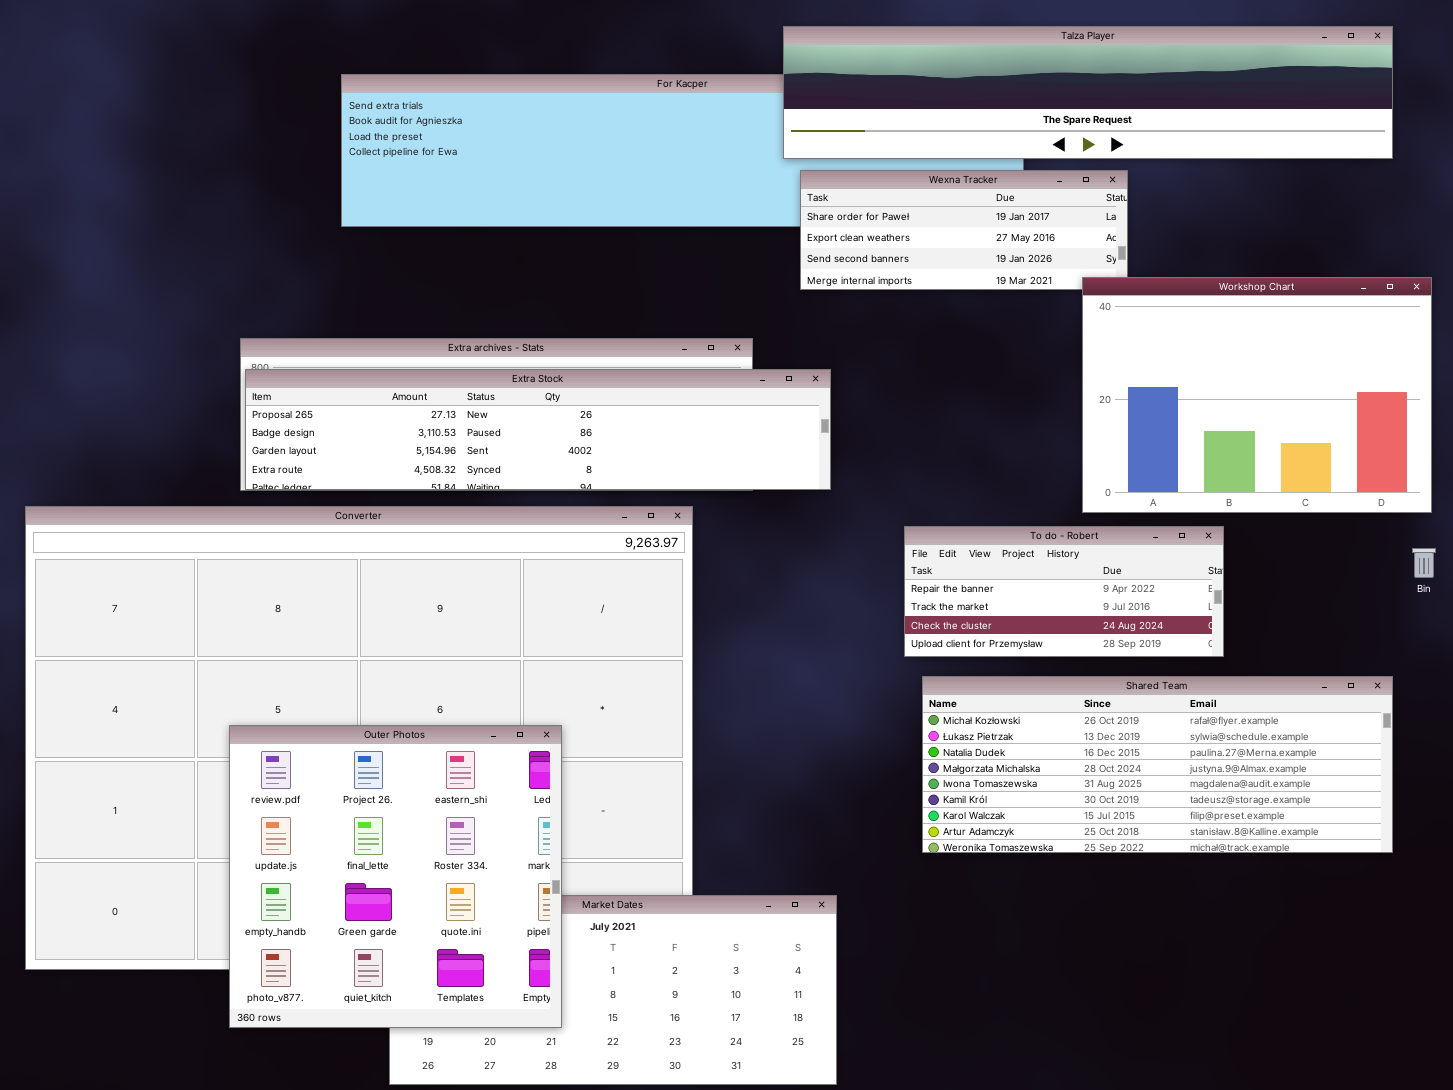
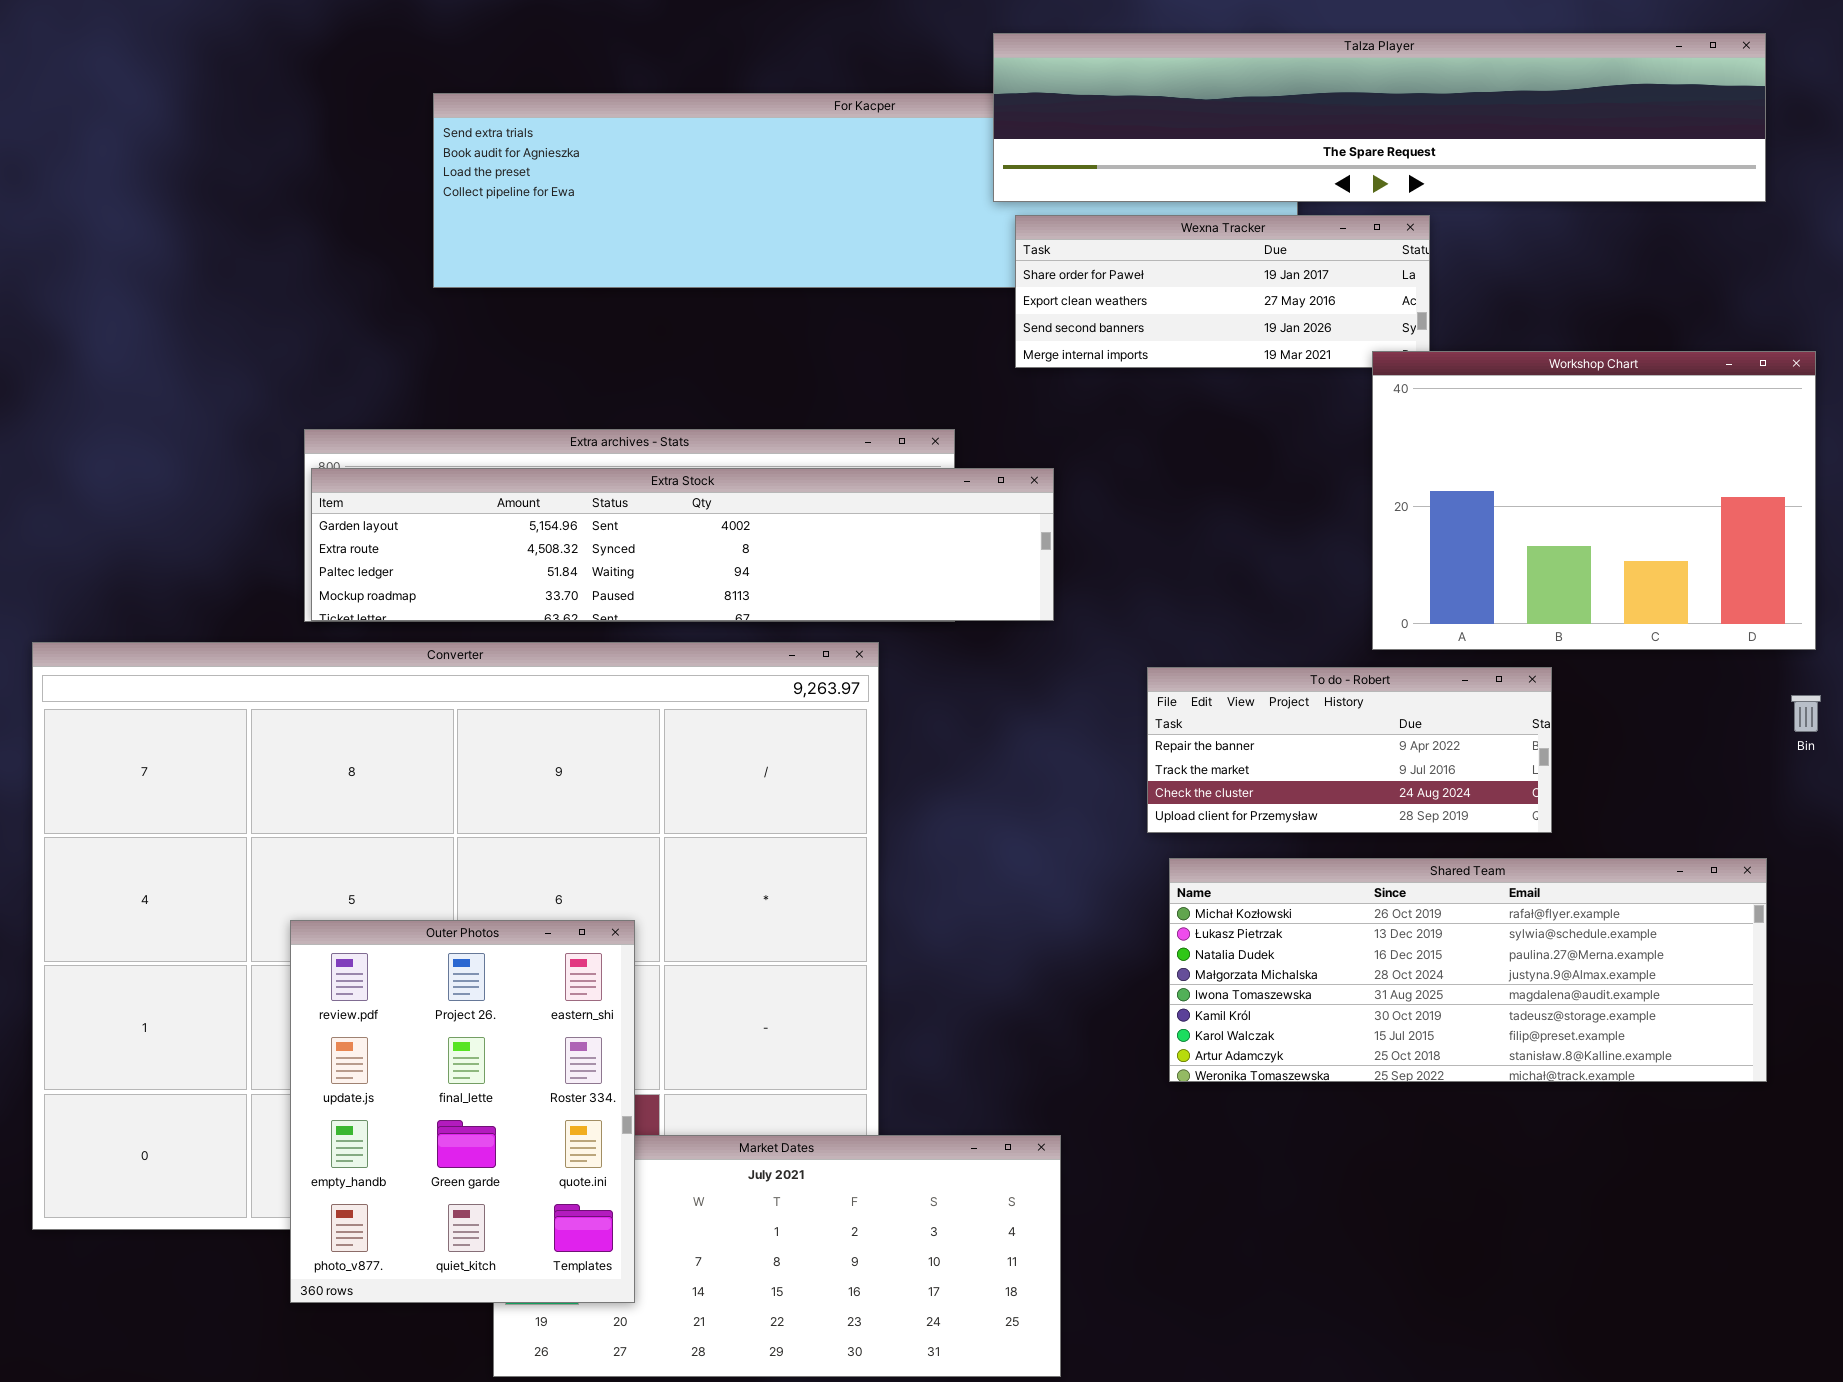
Extra Stock: [245,369,831,490] -> [311,468,1054,621], scrolled down 2 rows
Outer Photos: [229,725,562,1028] -> [290,920,635,1303], resized

